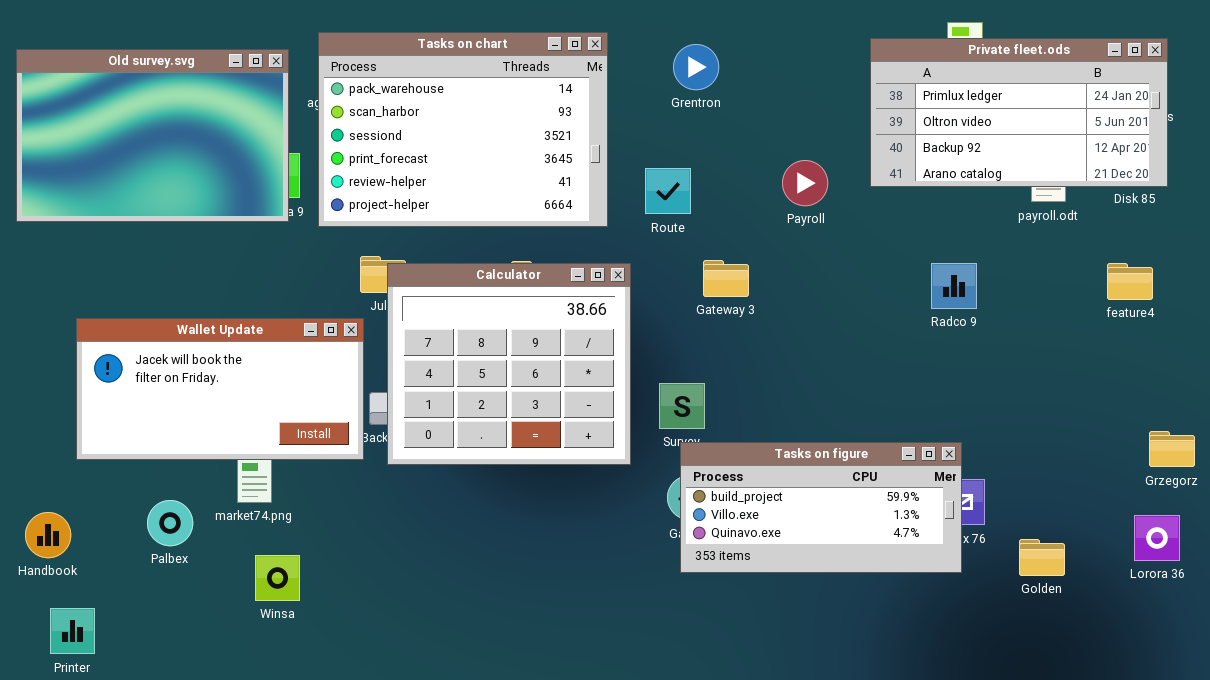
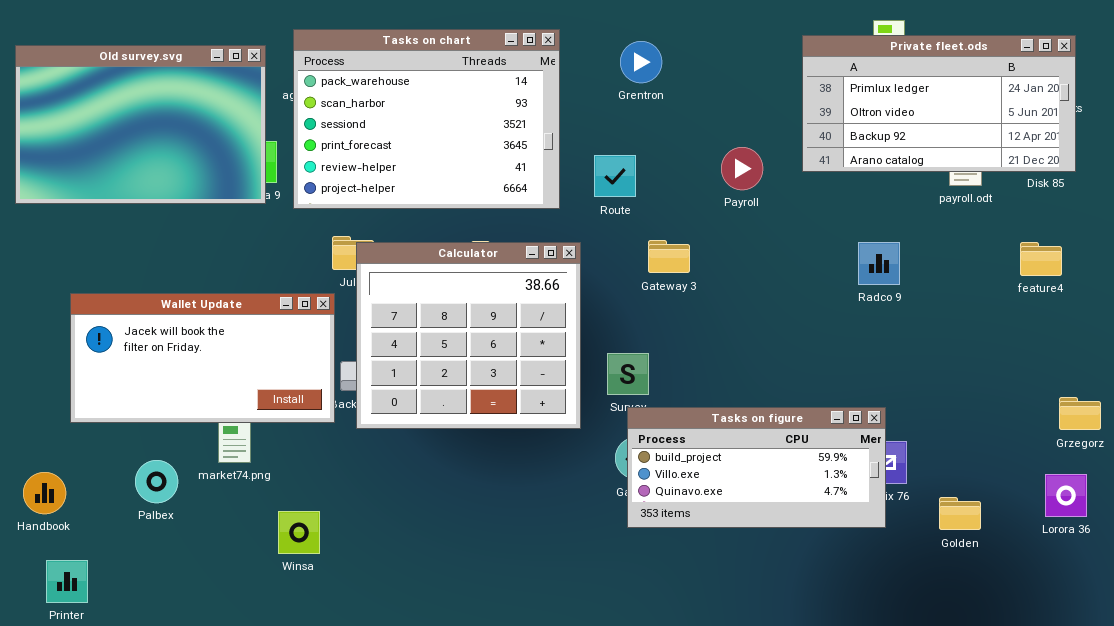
Winsa: [255,555,300,601] -> [278,511,320,554], moved

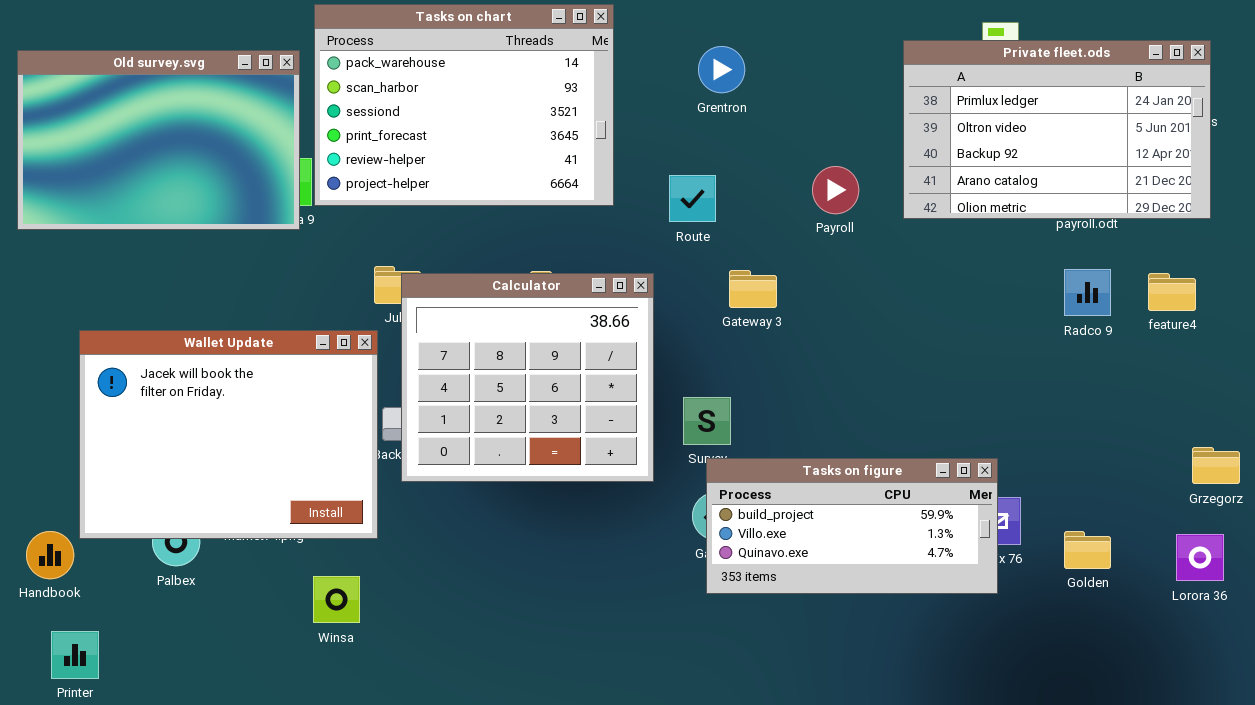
Tasks on chart: [293,29,560,209] -> [314,4,614,206], moved
Private fleet.ods: [802,35,1076,172] -> [903,40,1211,219], resized
Radco 9: [858,242,900,285] -> [1064,269,1111,316], moved
Wallet Update: [70,293,335,423] -> [79,330,378,539], resized
Golden: [939,497,981,530] -> [1064,531,1111,569], moved

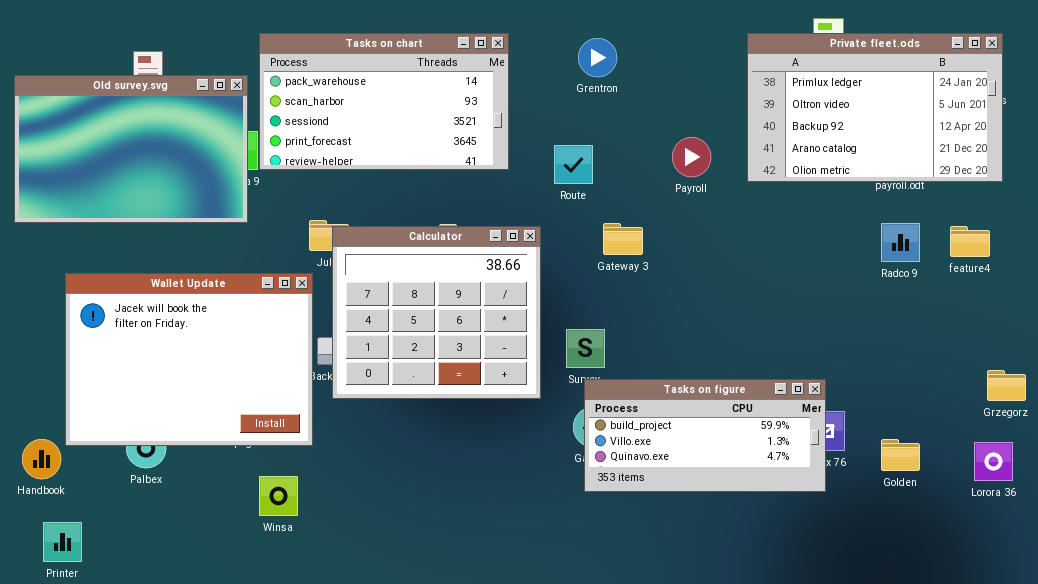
Tasks on chart: [314,4,614,206] -> [259,33,509,170], resized
Old survey.svg: [17,50,300,230] -> [14,75,248,223], moved

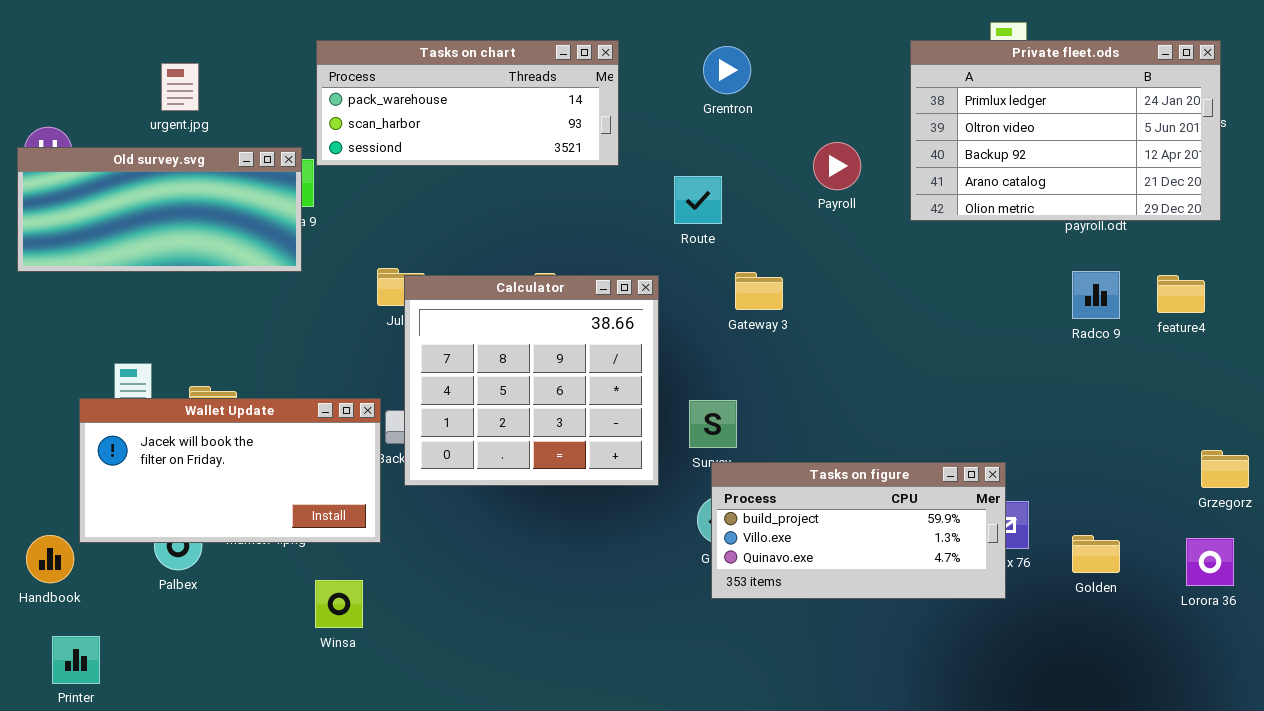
Tasks on chart: [259,33,509,170] -> [316,40,619,166], resized
Old survey.svg: [14,75,248,223] -> [17,147,302,272], resized
Payroll: [672,137,711,177] -> [813,142,861,190], moved
Wallet Update: [65,273,313,446] -> [79,398,381,543], resized

